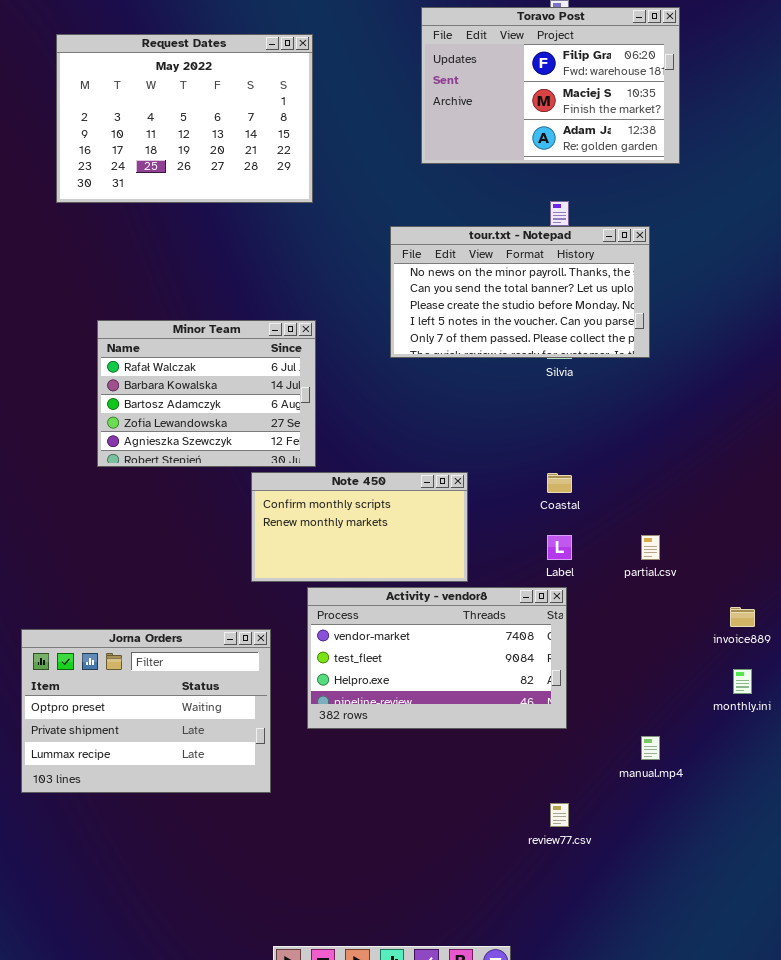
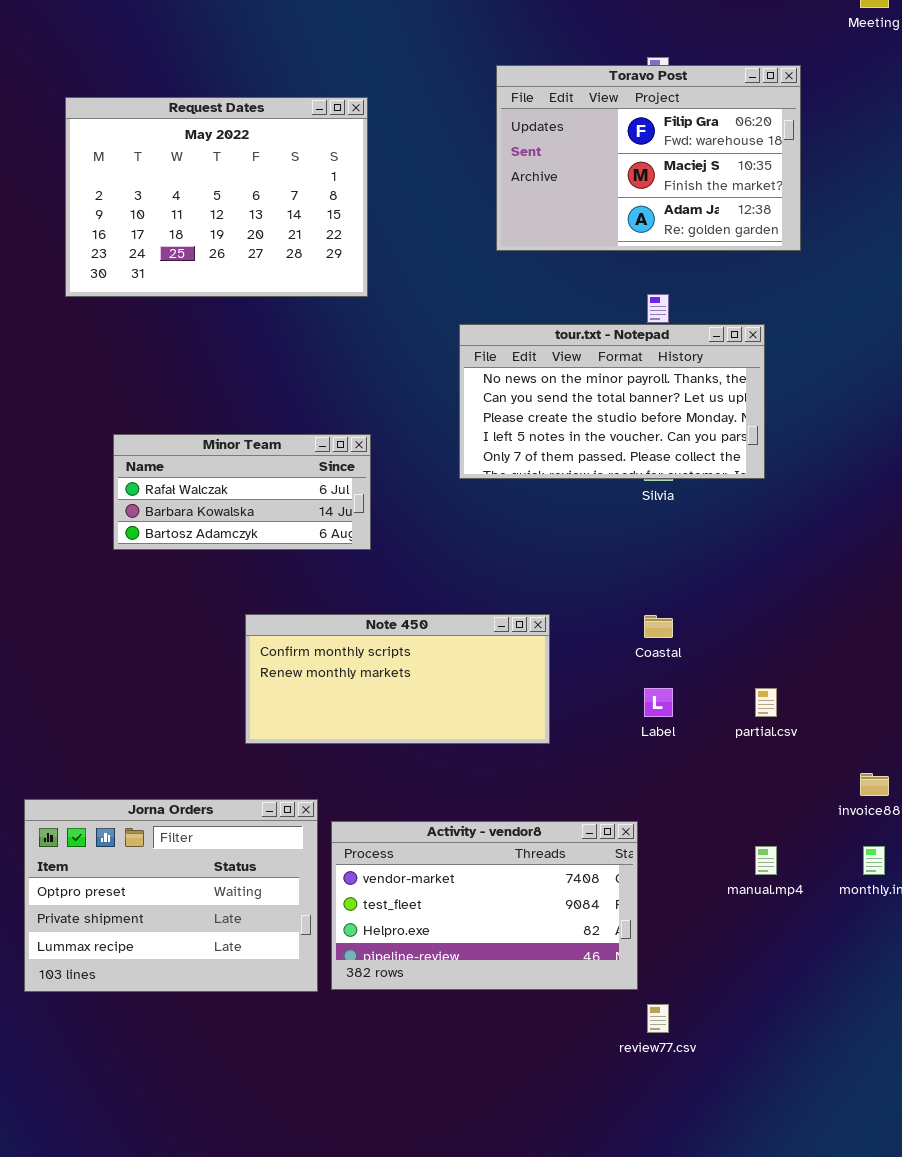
Minor Team: [97,320,316,467] -> [113,434,371,550], resized
Note 450: [251,472,468,582] -> [245,614,550,744], resized
Activity - vendor8: [307,587,567,729] -> [331,821,638,990], moved
manual.mp4: [641,736,660,760] -> [755,846,777,875], moved

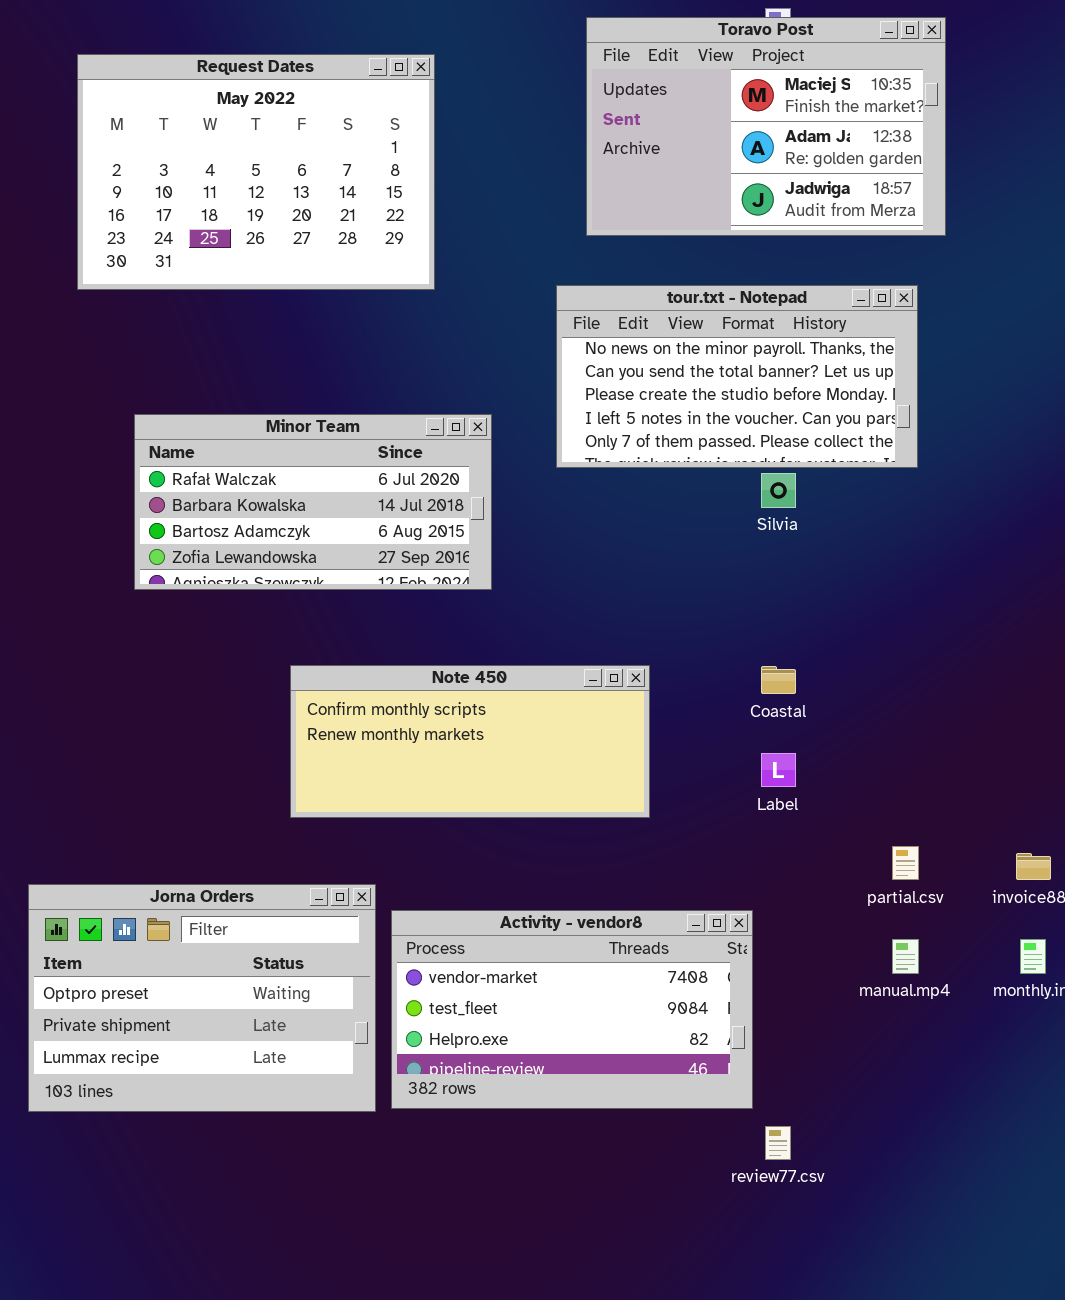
Toravo Post: [496,65,801,251] -> [586,17,946,236], scrolled down 1 row
tour.txt - Notepad: [459,324,765,479] -> [556,285,918,468], moved
Minor Team: [113,434,371,550] -> [134,414,492,590], resized
partial.csv: [755,688,777,717] -> [892,846,919,880], moved

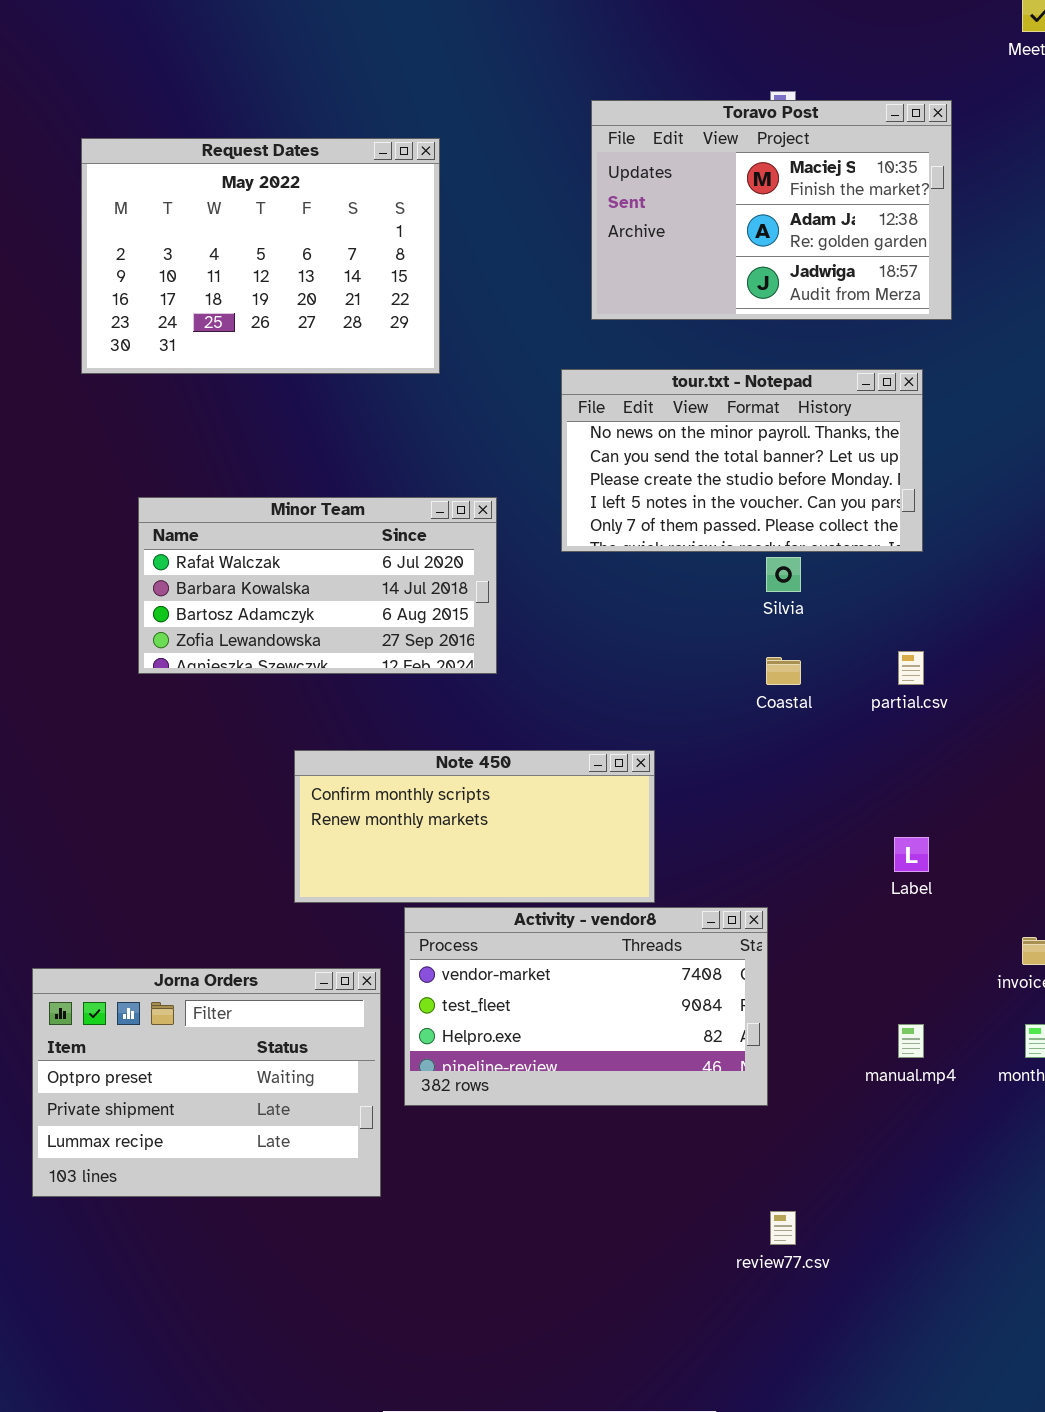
Coastal: [761,666,796,694] -> [766,657,801,685], moved
Label: [761,753,796,787] -> [894,837,929,872], moved
partial.csv: [892,846,919,880] -> [898,651,924,685], moved
Activity - vendor8: [391,910,753,1109] -> [404,907,768,1106], moved

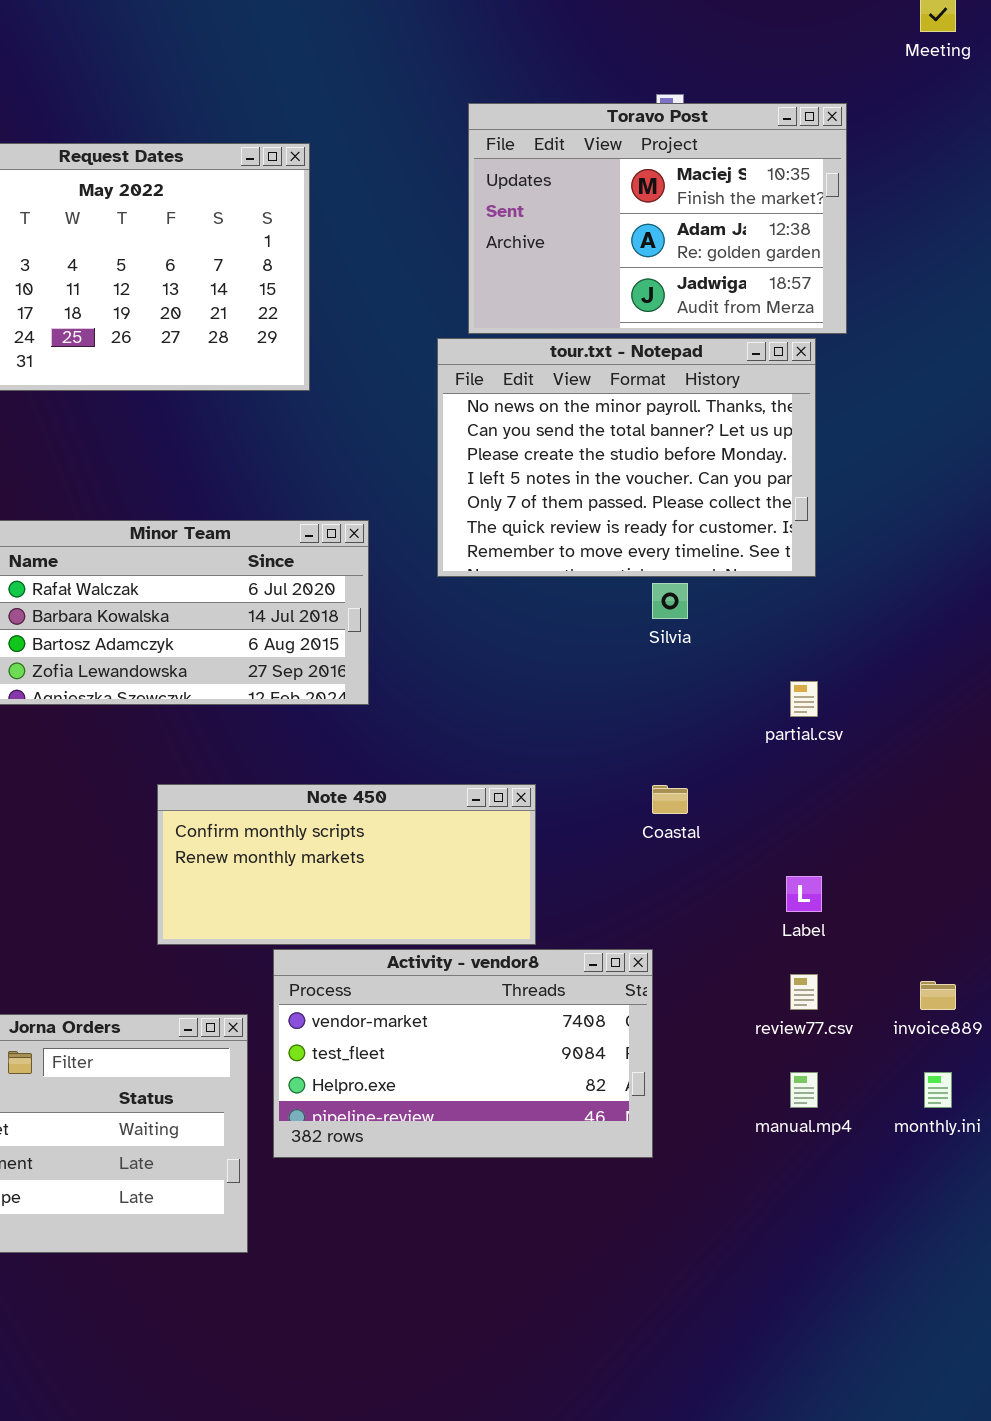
tour.txt - Notepad: [561,369,923,552] -> [437,338,816,577], resized
Coastal: [766,657,801,685] -> [652,785,688,814], moved
review77.csv: [770,1211,796,1245] -> [790,974,818,1010], moved

